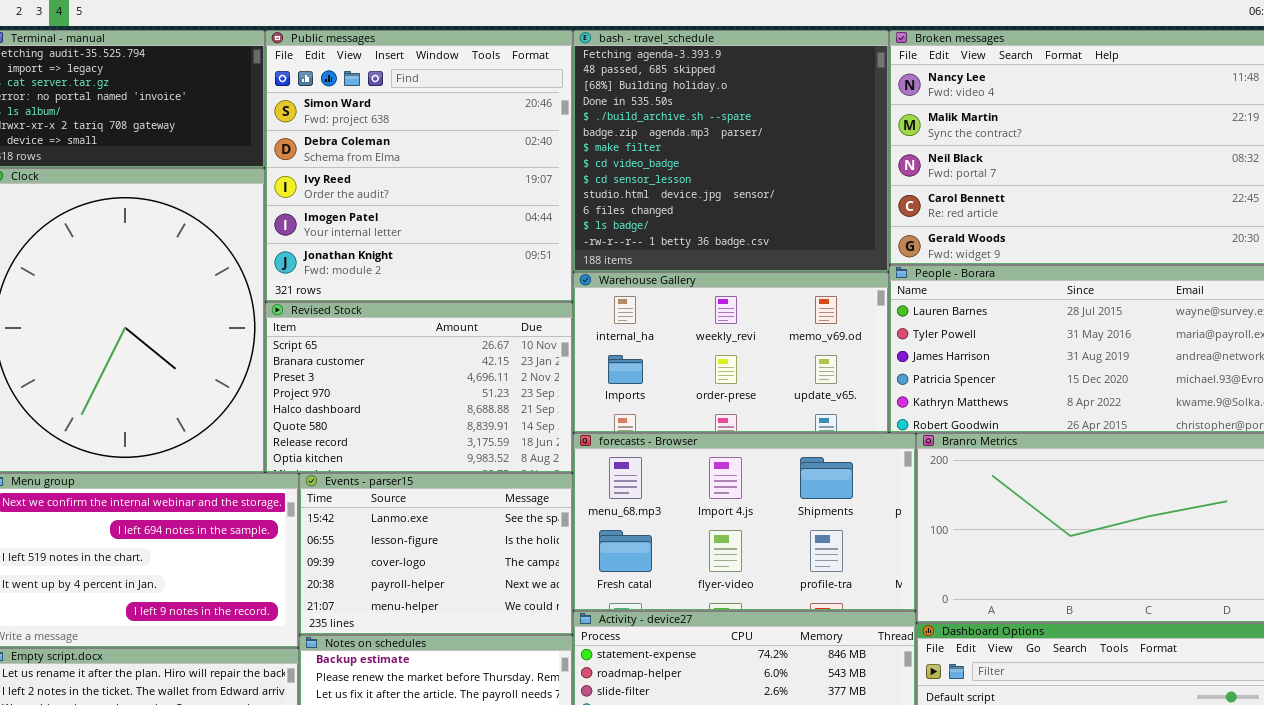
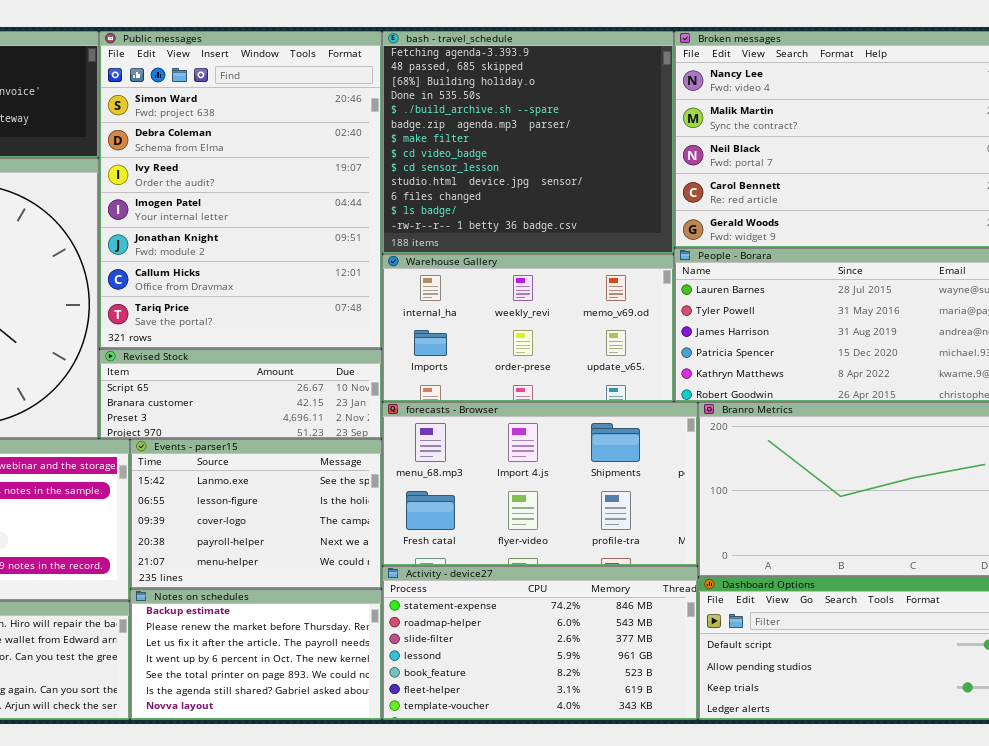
Public messages: [265,30,573,302] -> [99,31,382,349], resized
Revised Stock: [265,302,573,473] -> [99,349,382,439], resized

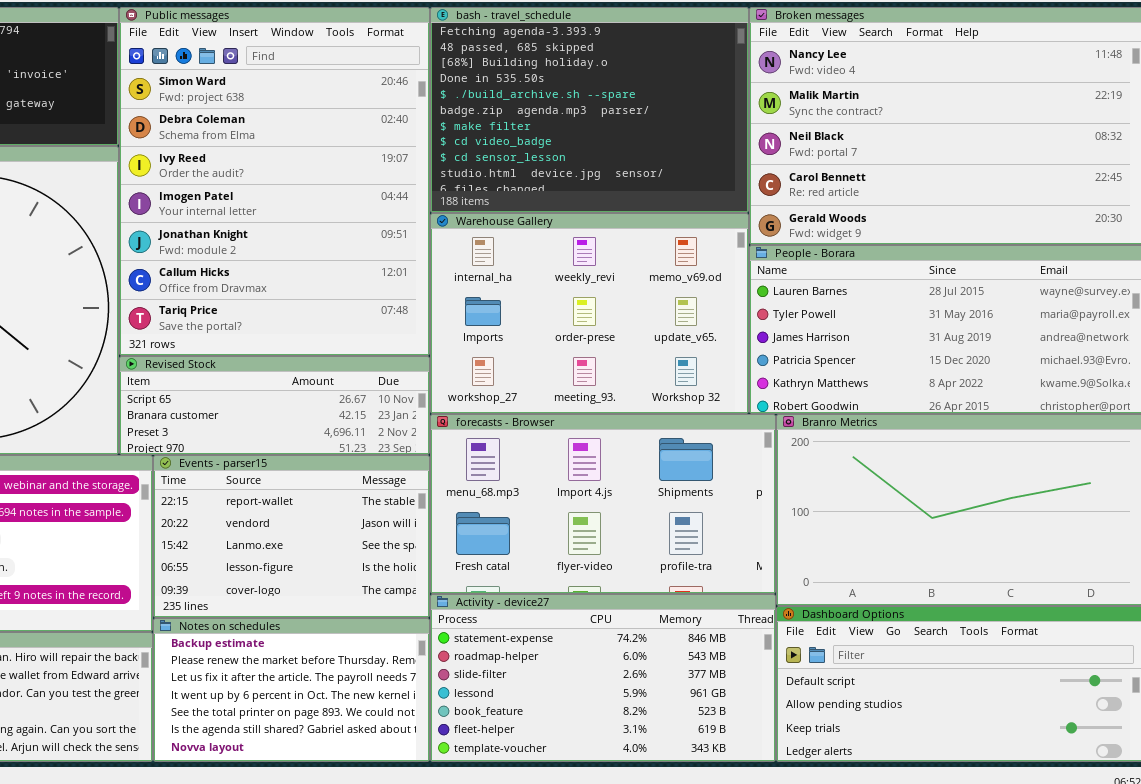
bash - travel_schedule: [382,31,674,254] -> [430,7,749,213], resized
Warehouse Gallery: [382,254,674,402] -> [430,213,749,414], resized
Events - parser15: [130,439,382,589] -> [153,455,430,618], scrolled up 2 rows

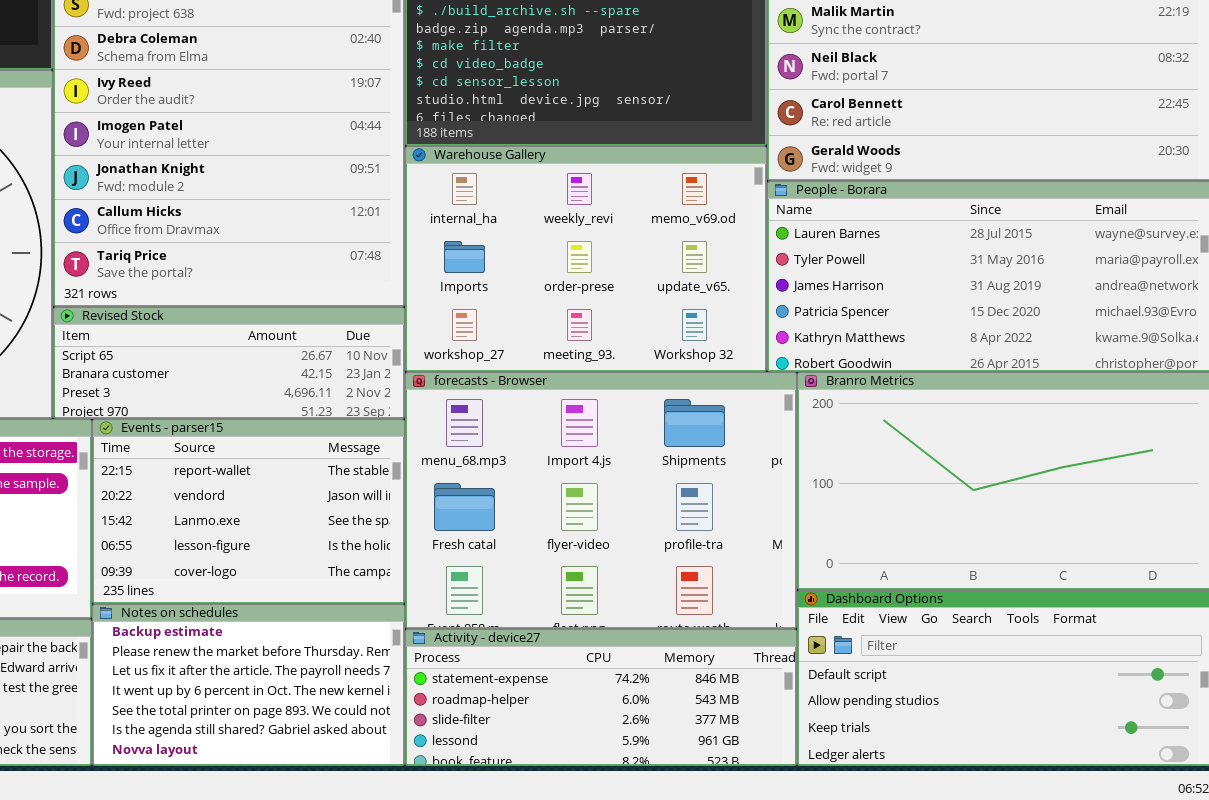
forecasts - Browser: [430,414,776,594] -> [405,372,797,629], resized
Activity - device27: [430,594,776,762] -> [405,629,797,766], resized

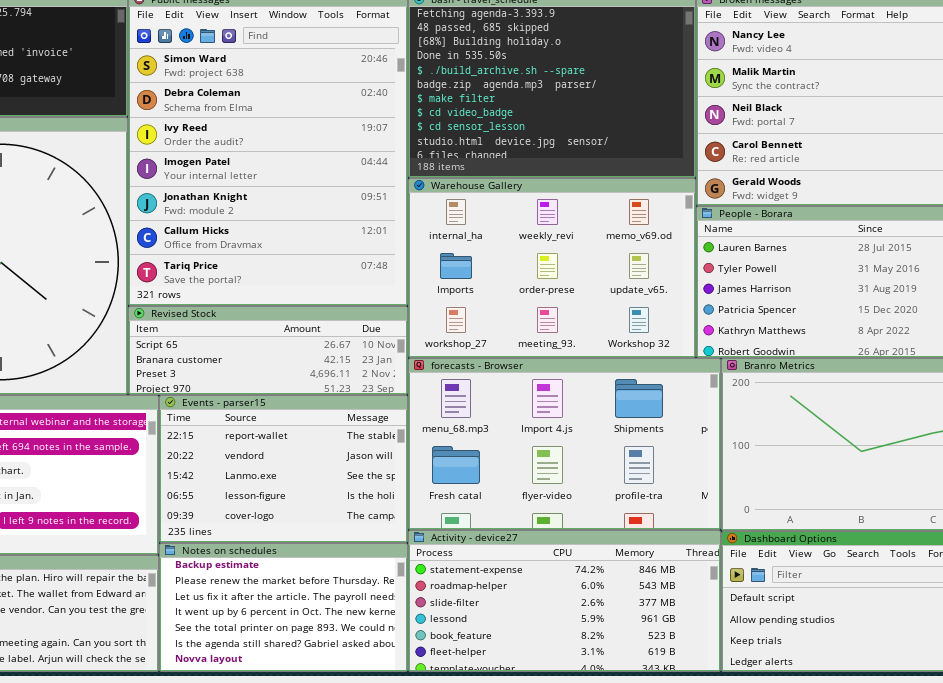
forecasts - Browser: [405,372,797,629] -> [408,358,721,530], resized
Activity - device27: [405,629,797,766] -> [408,530,721,672], resized

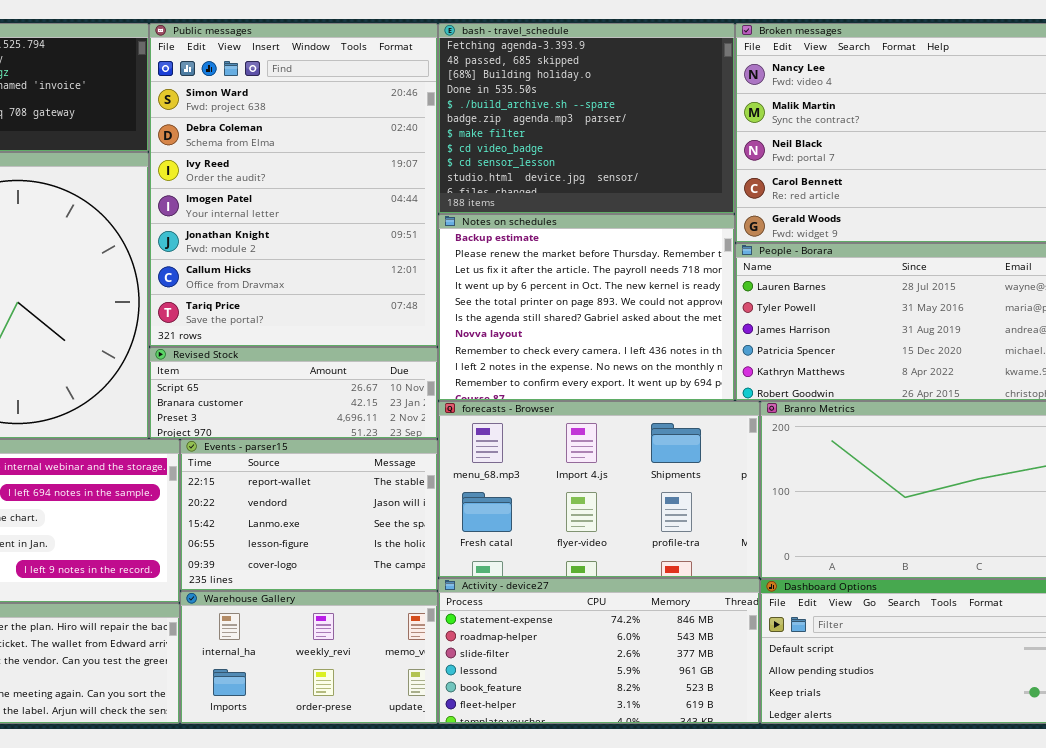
Warehouse Gallery: [408,178,696,358] -> [180,591,438,724], moved, resized
Notes on schedules: [159,543,408,672] -> [438,214,735,401], moved, resized

